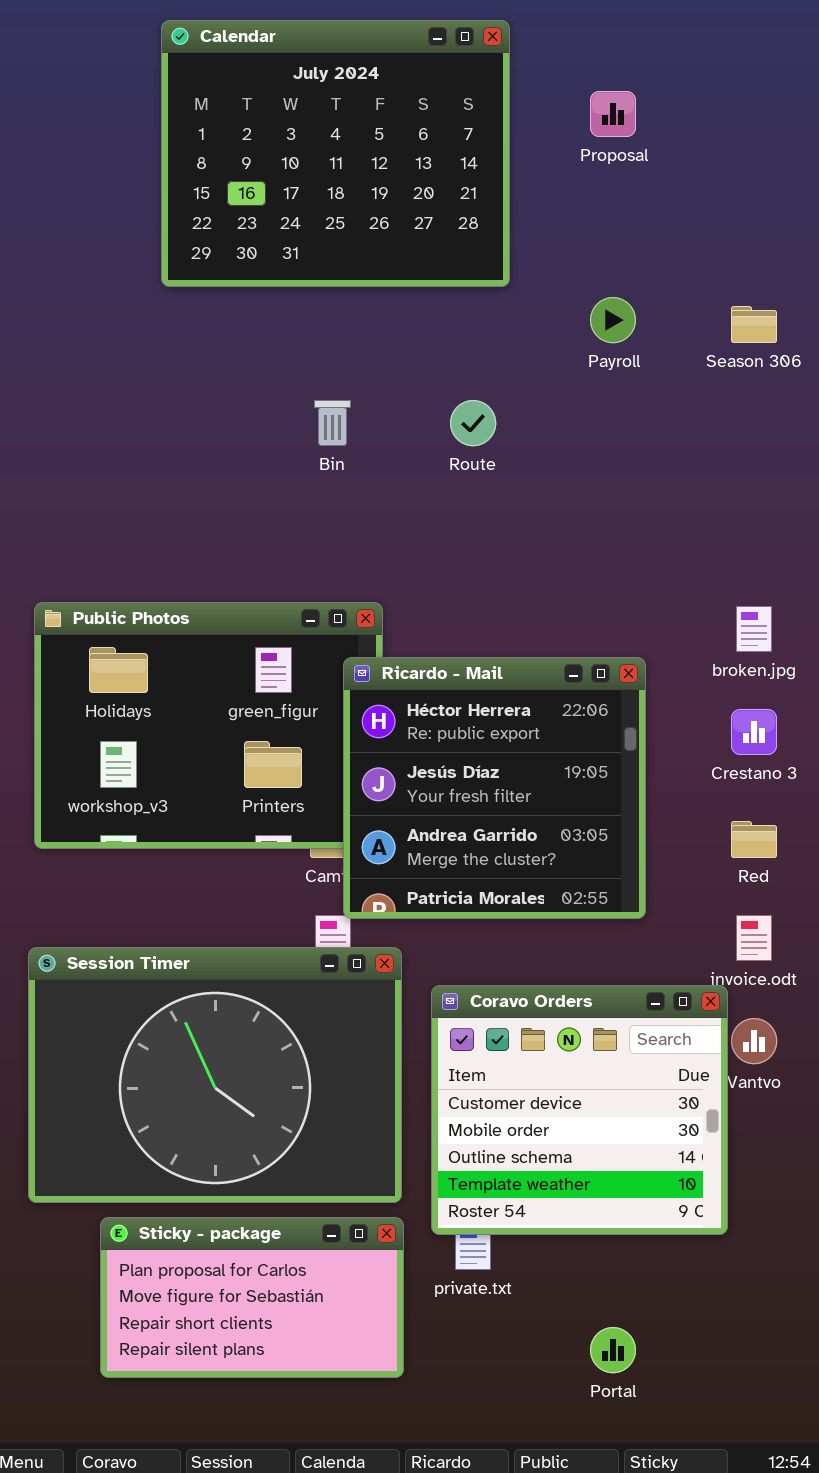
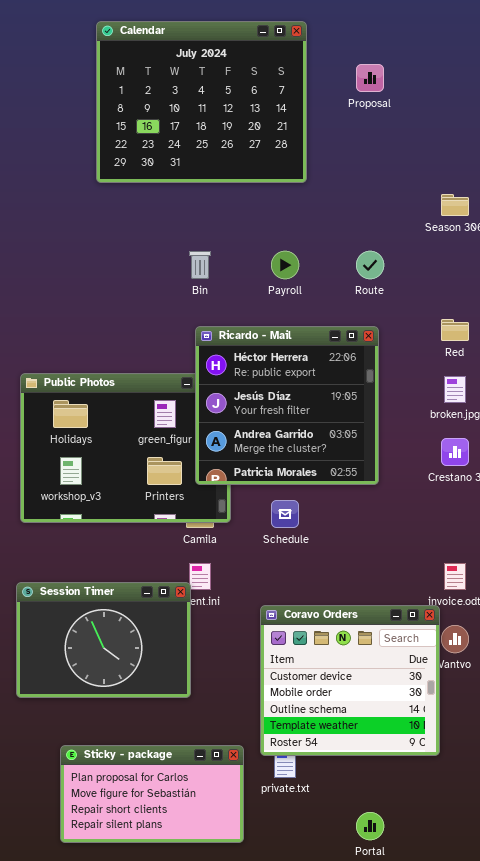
Payroll: [590,297,636,343] -> [271,251,299,279], moved
Route: [450,400,496,446] -> [356,251,384,279], moved
Ricardo - Mail: [343,657,646,919] -> [195,326,379,485], moved
Red: [731,821,777,858] -> [441,319,469,341], moved
Session Timer: [28,947,402,1203] -> [16,582,191,698], resized

